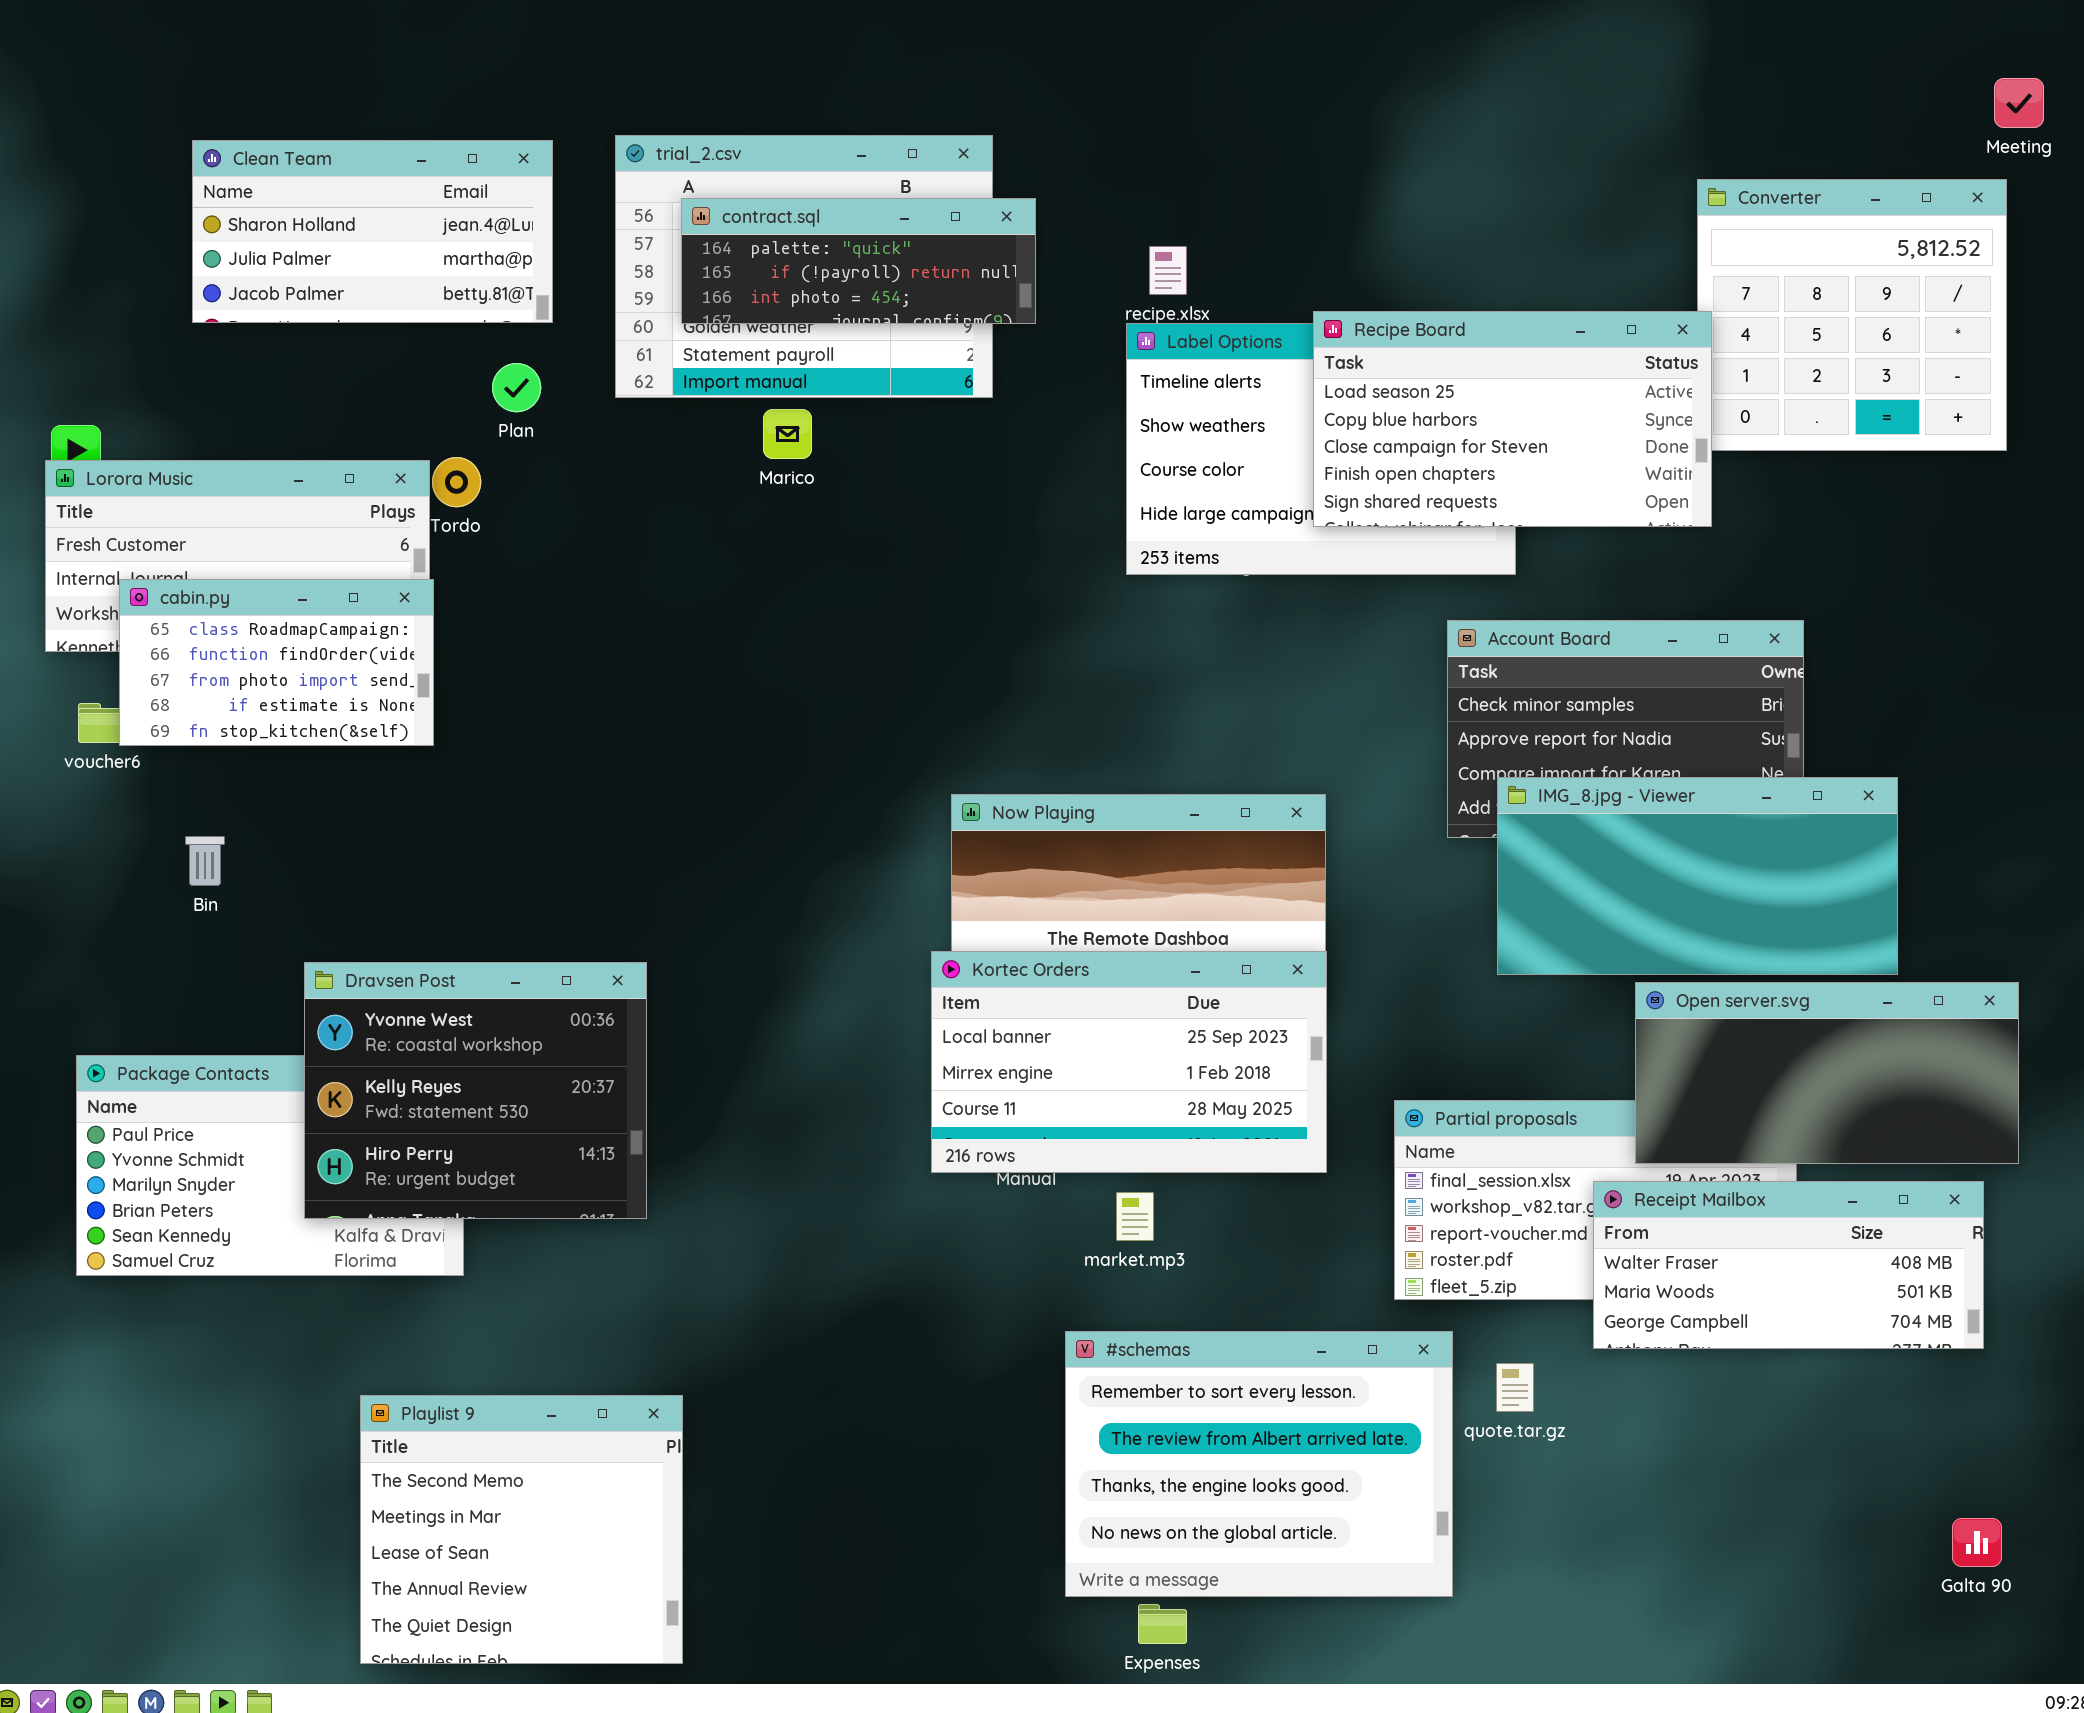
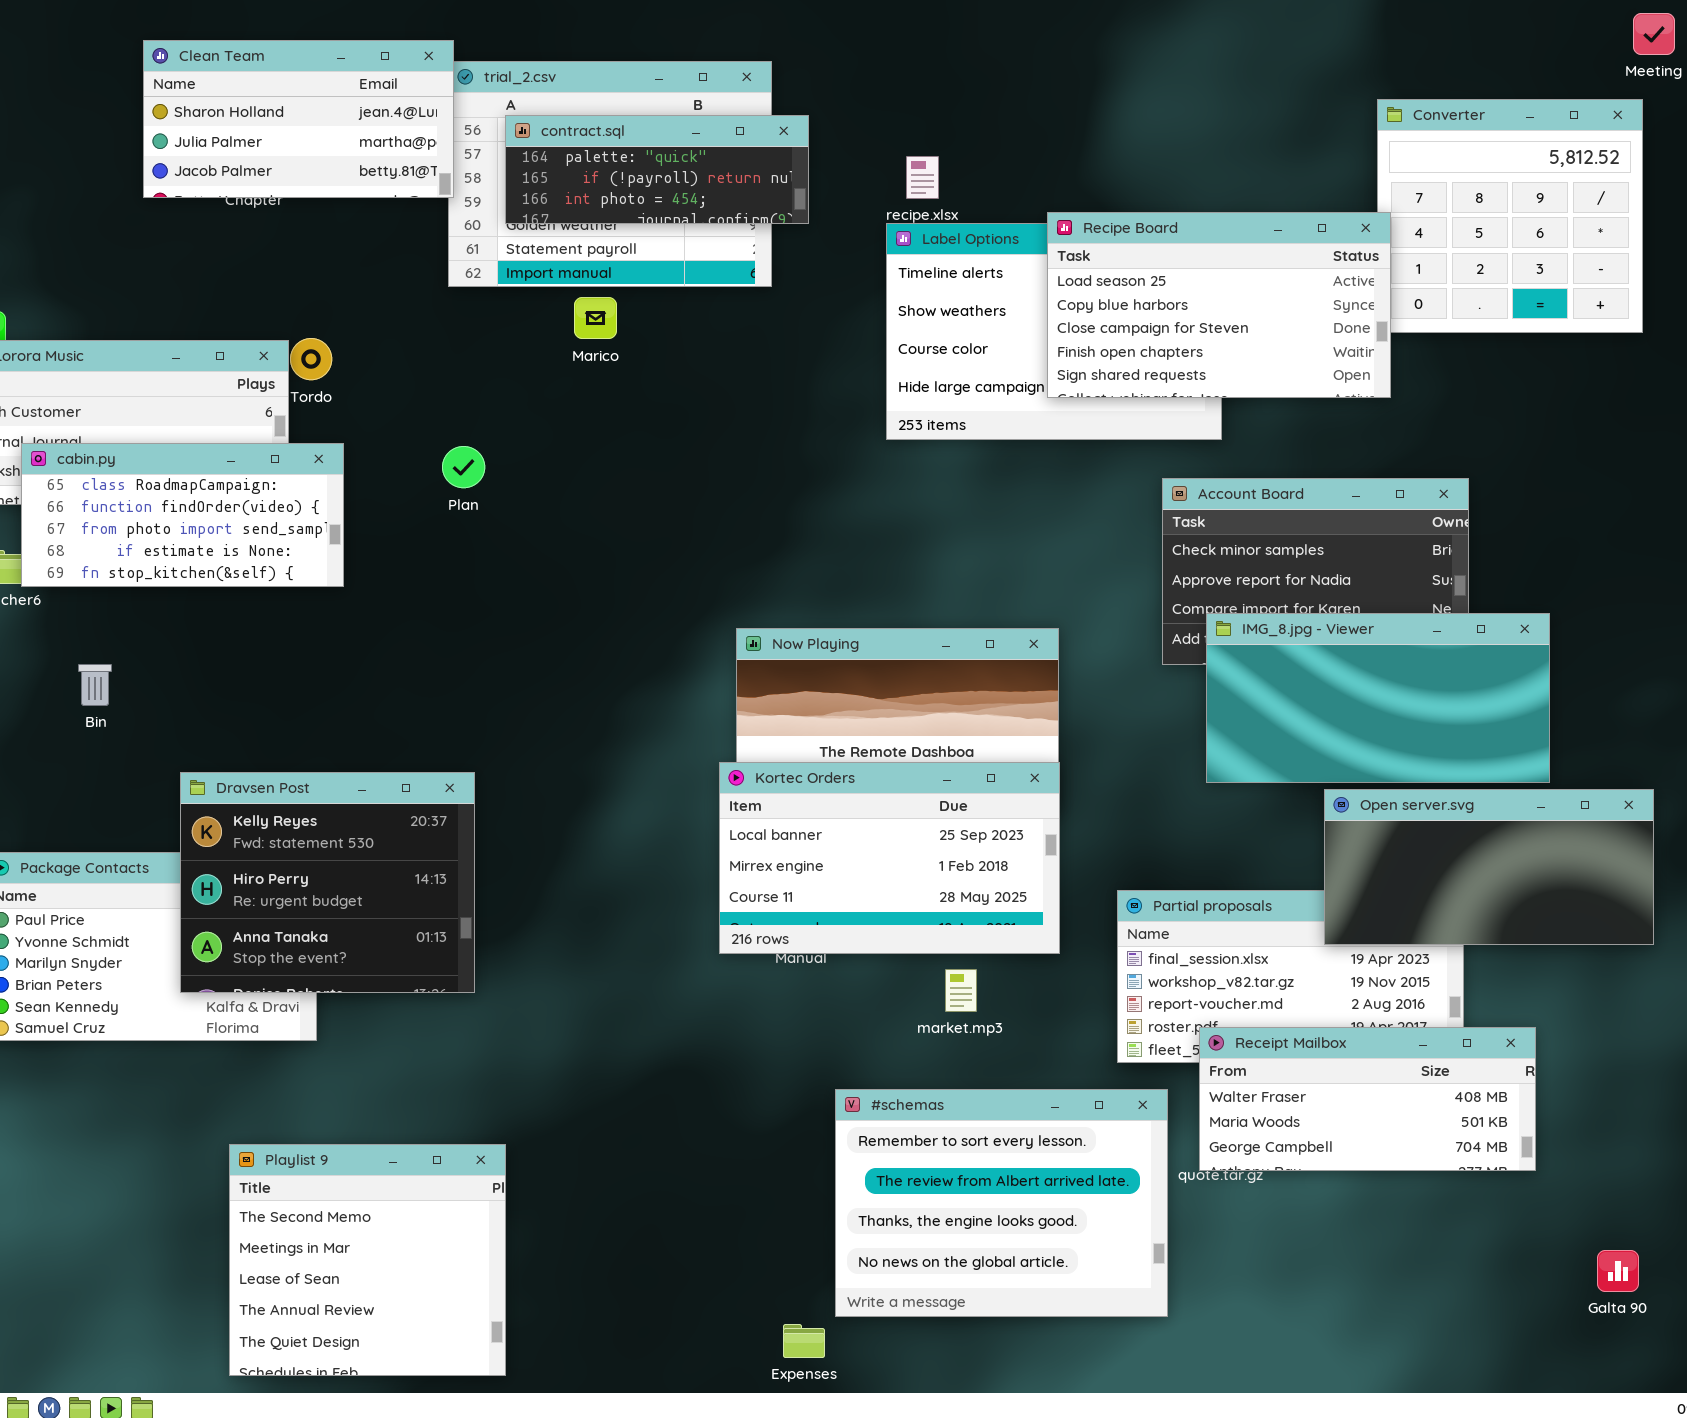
Clean Team: [192,140,553,323] -> [143,40,454,198], moved
Plan: [492,363,541,412] -> [442,446,485,488], moved
cabin.py: [119,579,434,746] -> [21,443,344,587], resized
Dravsen Post: [304,962,647,1219] -> [180,772,475,993], scrolled down 1 row
Receipt Mailbox: [1593,1181,1984,1349] -> [1199,1027,1536,1171], moved
market.mp3: [1116,1192,1154,1241] -> [945,969,977,1012], moved
Expenses: [1138,1604,1187,1644] -> [783,1324,825,1358], moved

